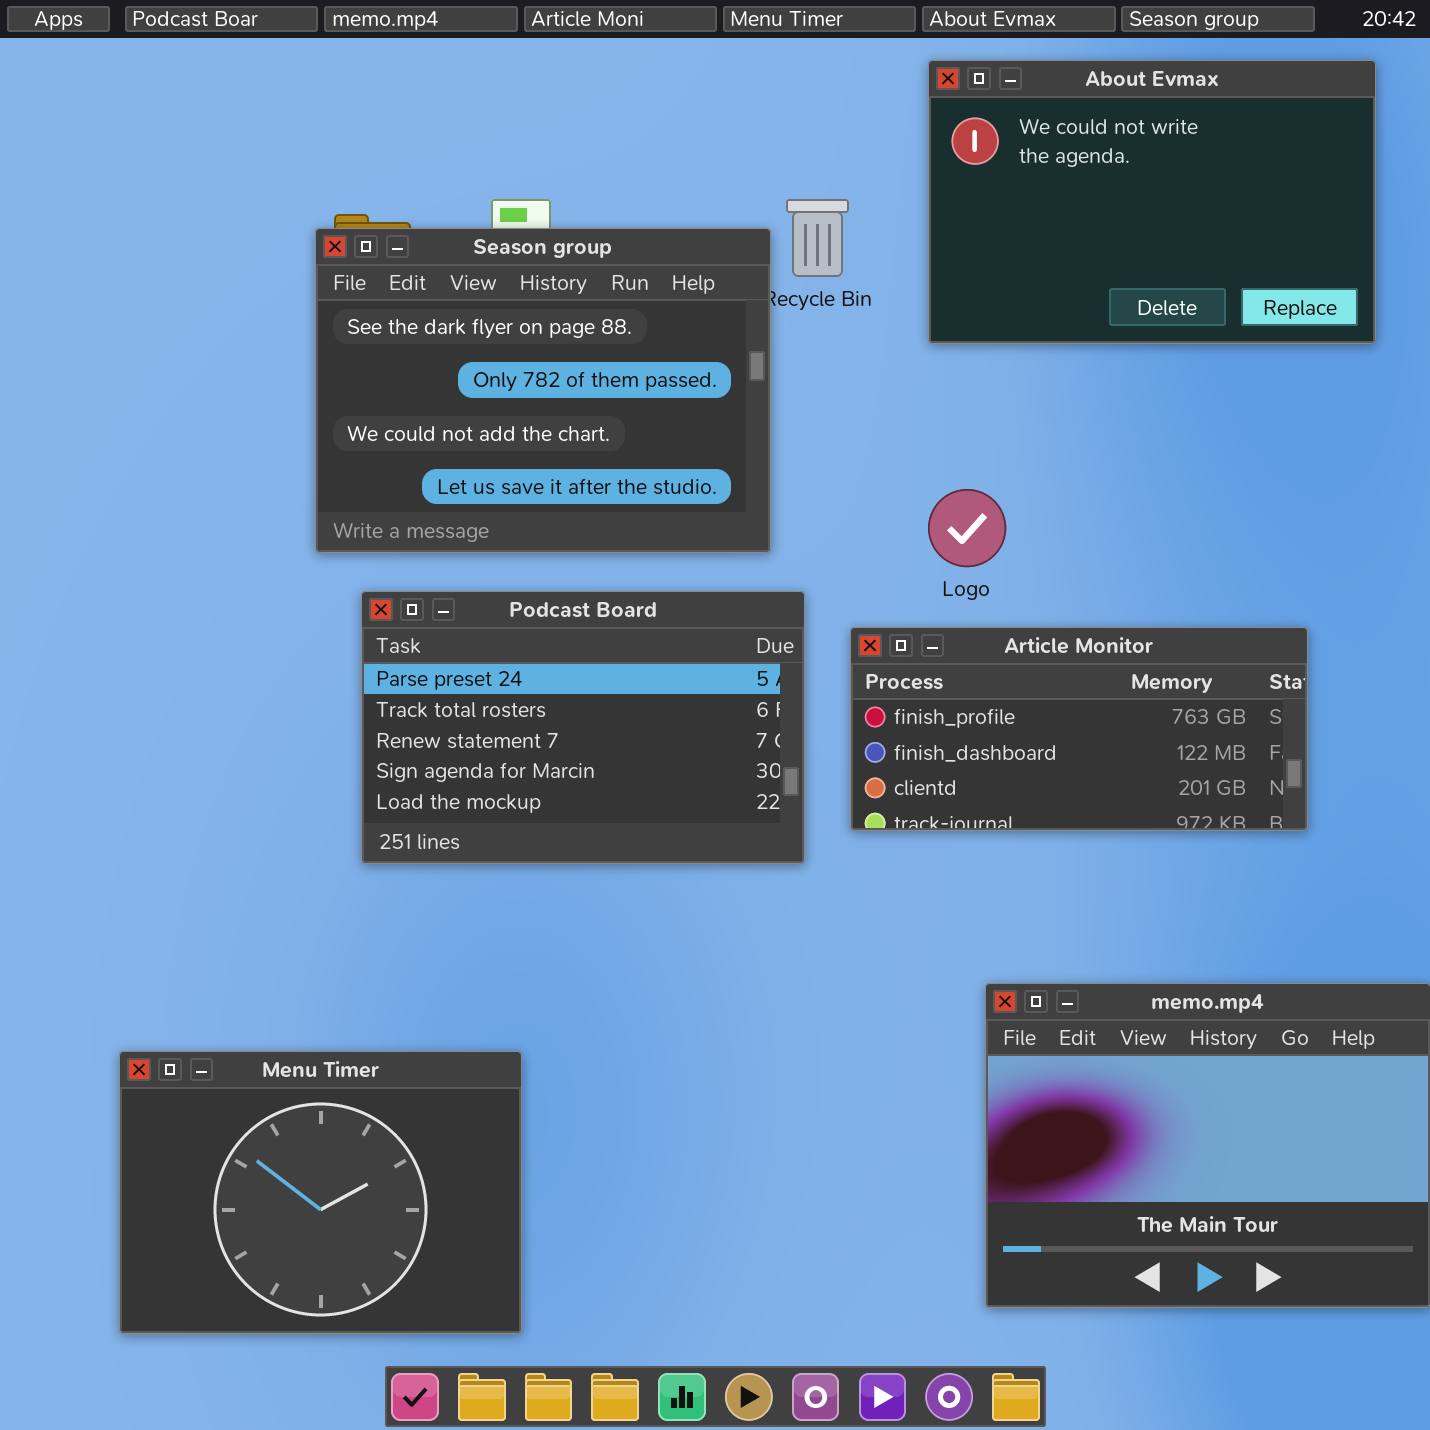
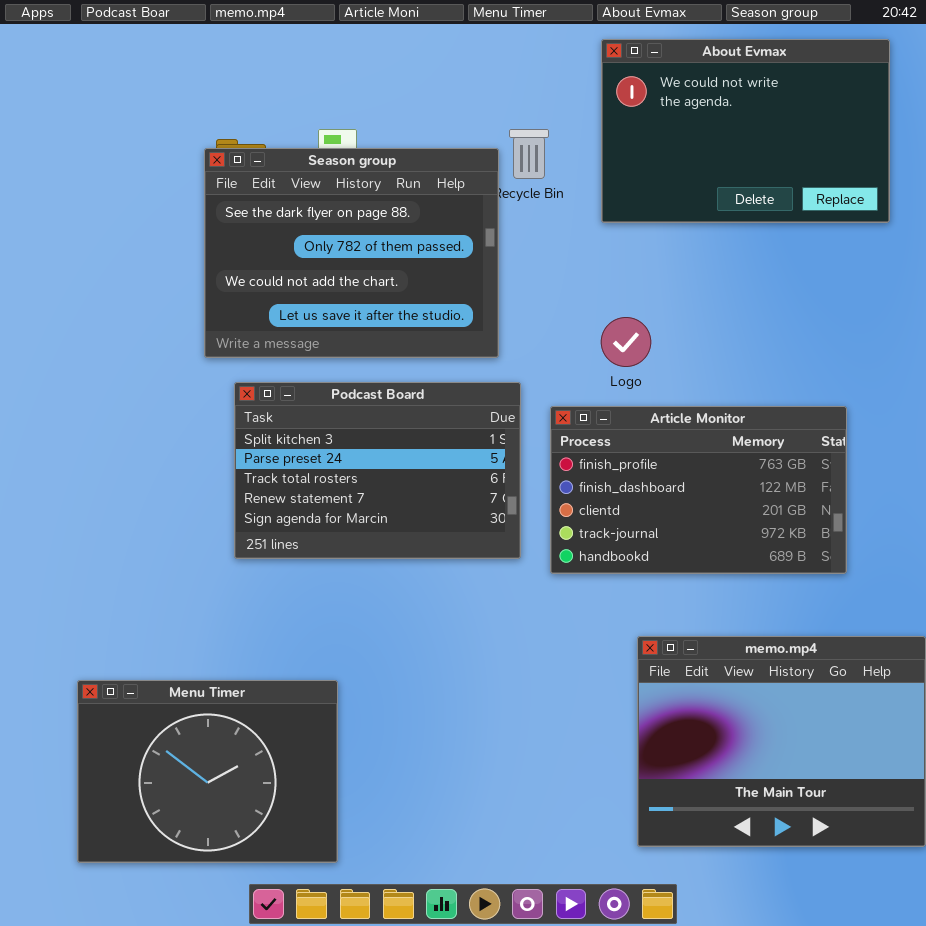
Podcast Board: [361,591,805,864] -> [234,382,521,559], scrolled up 1 row
Article Monitor: [850,627,1308,831] -> [550,406,847,574], resized

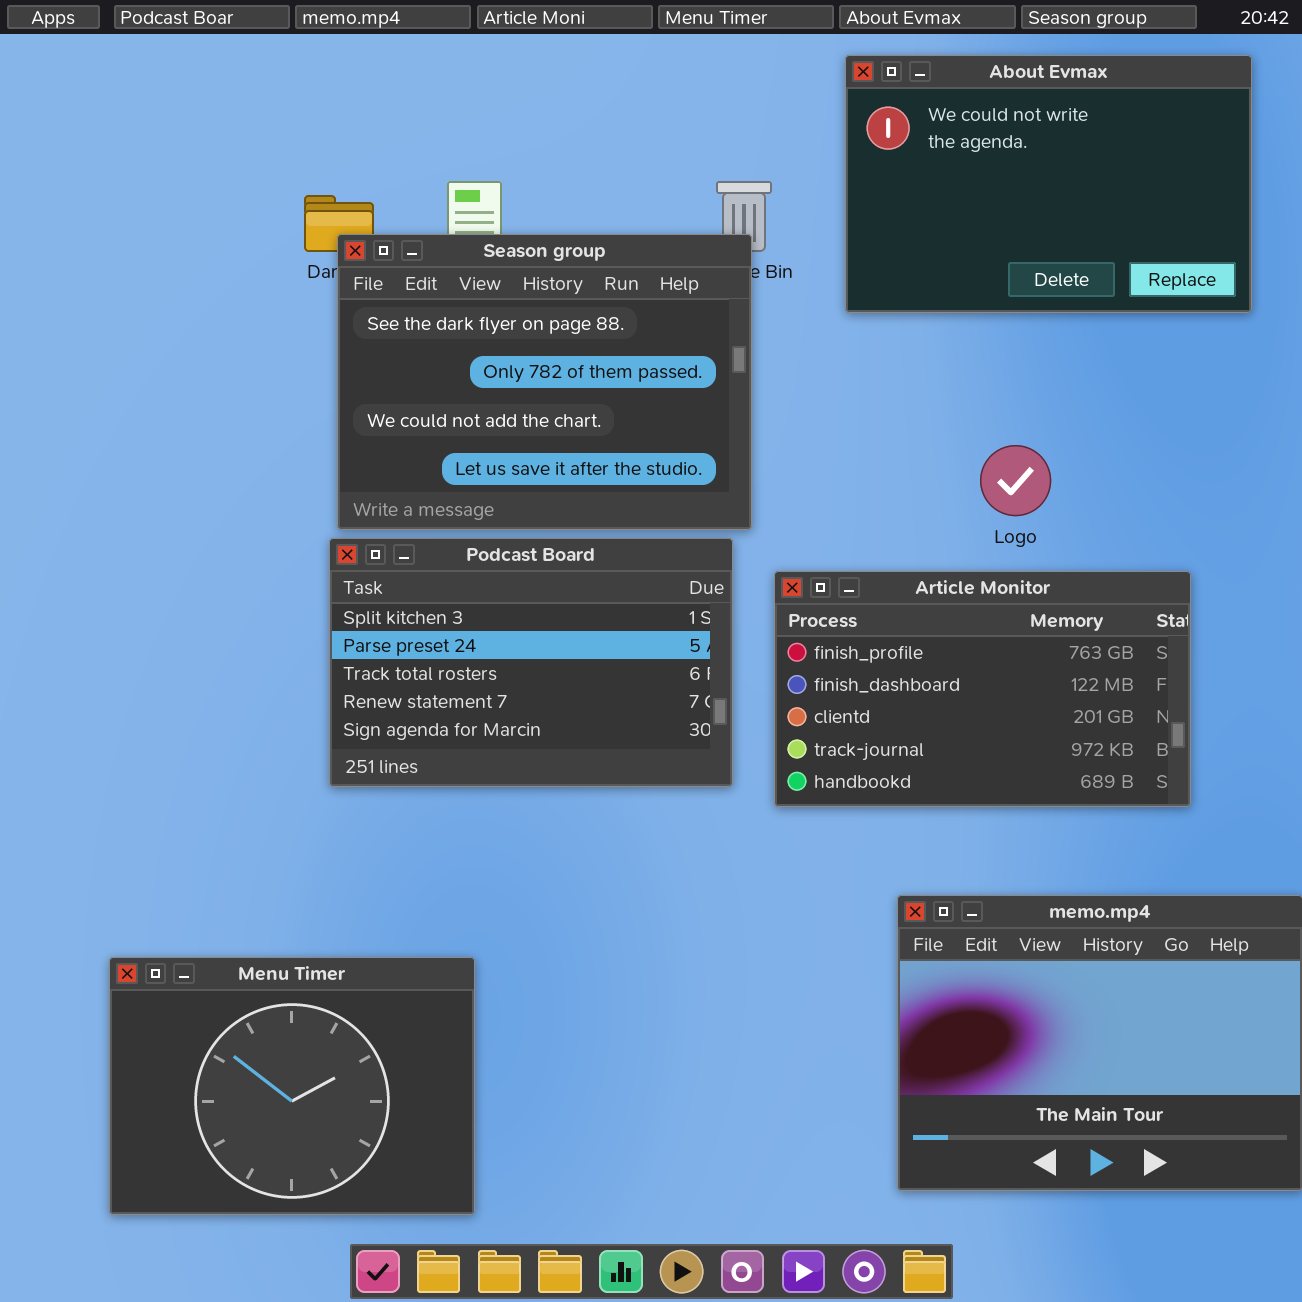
Season group: [204,148,499,358] -> [337,234,752,530], moved
Logo: [601,317,651,367] -> [980,445,1051,516], moved

